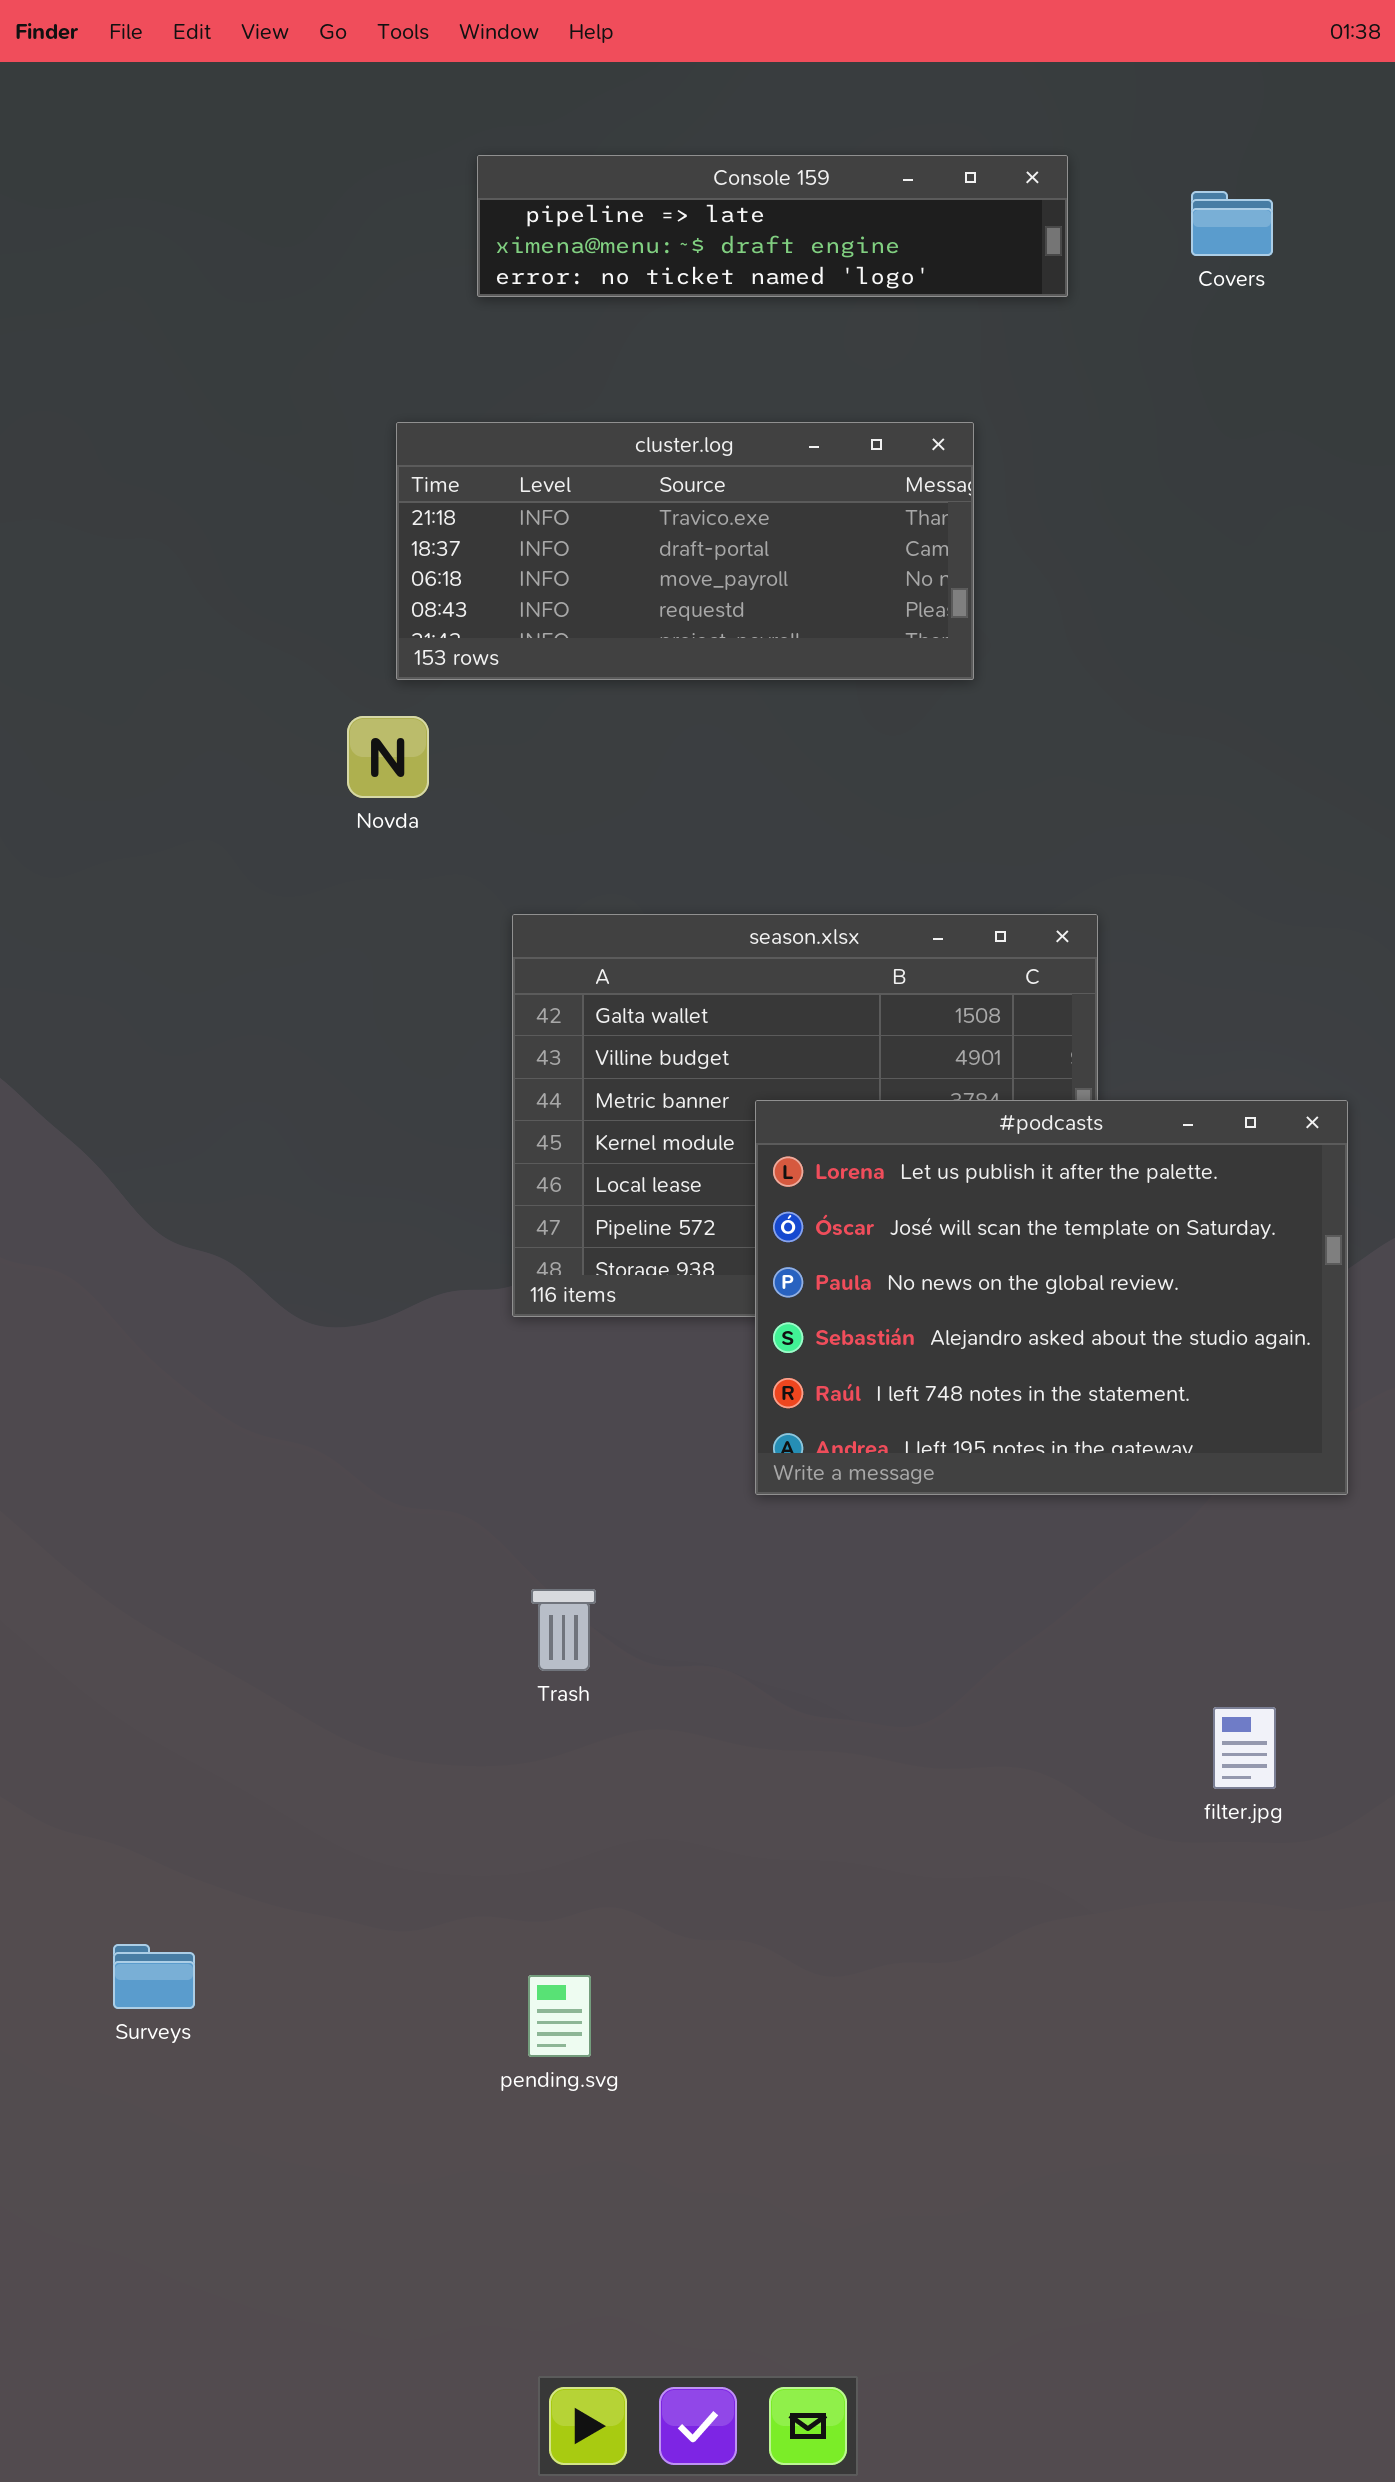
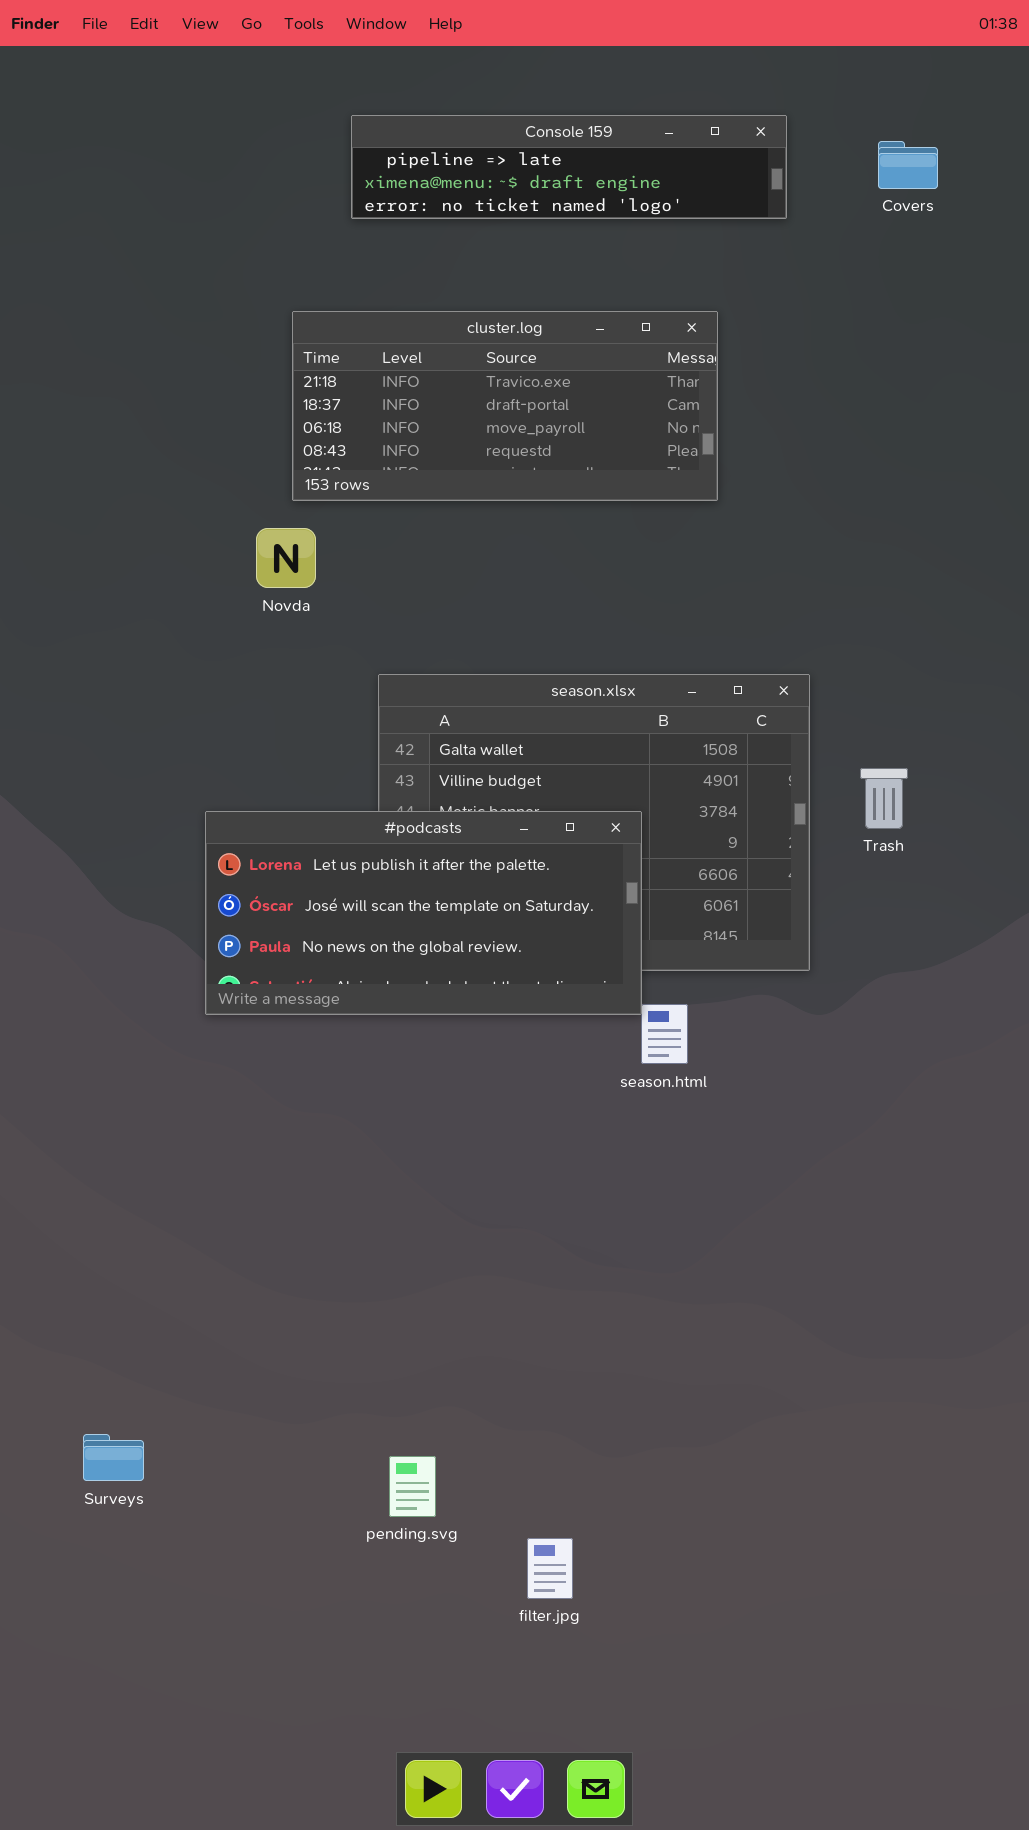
#podcasts: [755,1100,1348,1495] -> [205,811,642,1015], moved, resized
Trash: [531,1589,596,1671] -> [860,768,908,829], moved
filter.jpg: [1213,1707,1276,1789] -> [527,1538,573,1599], moved

